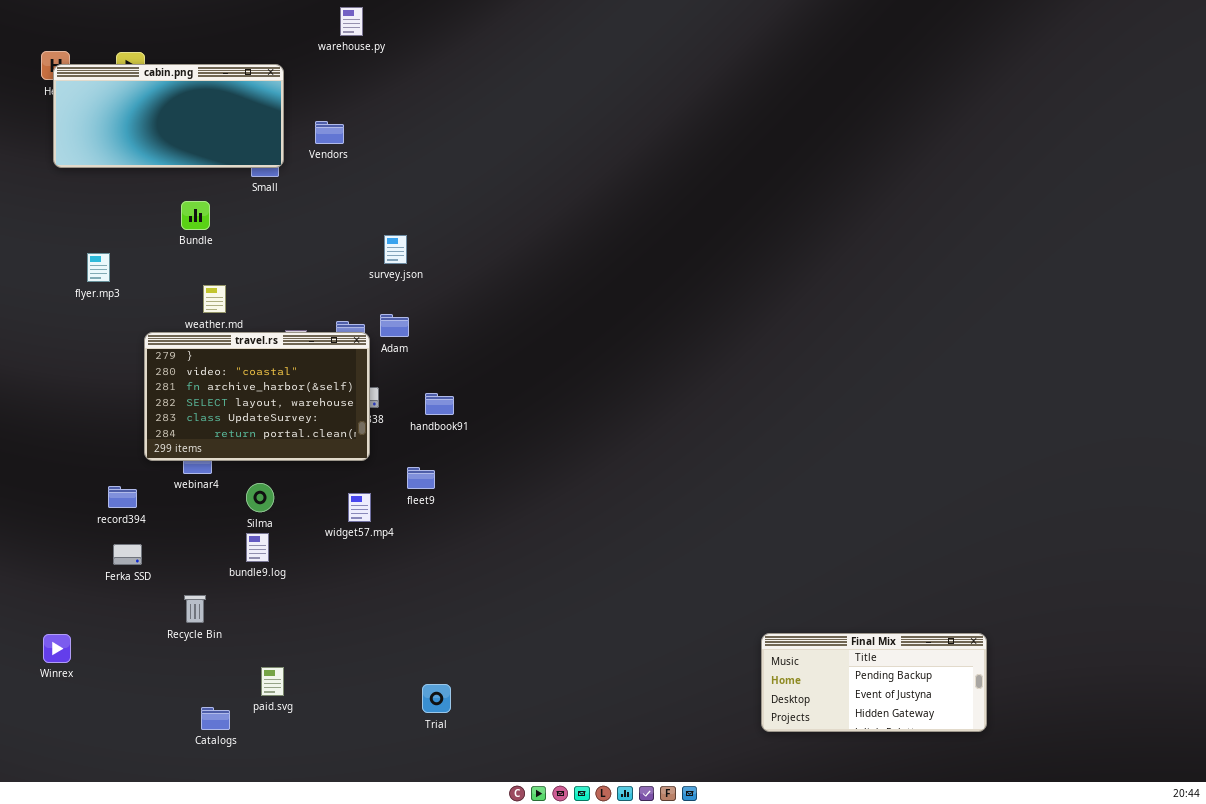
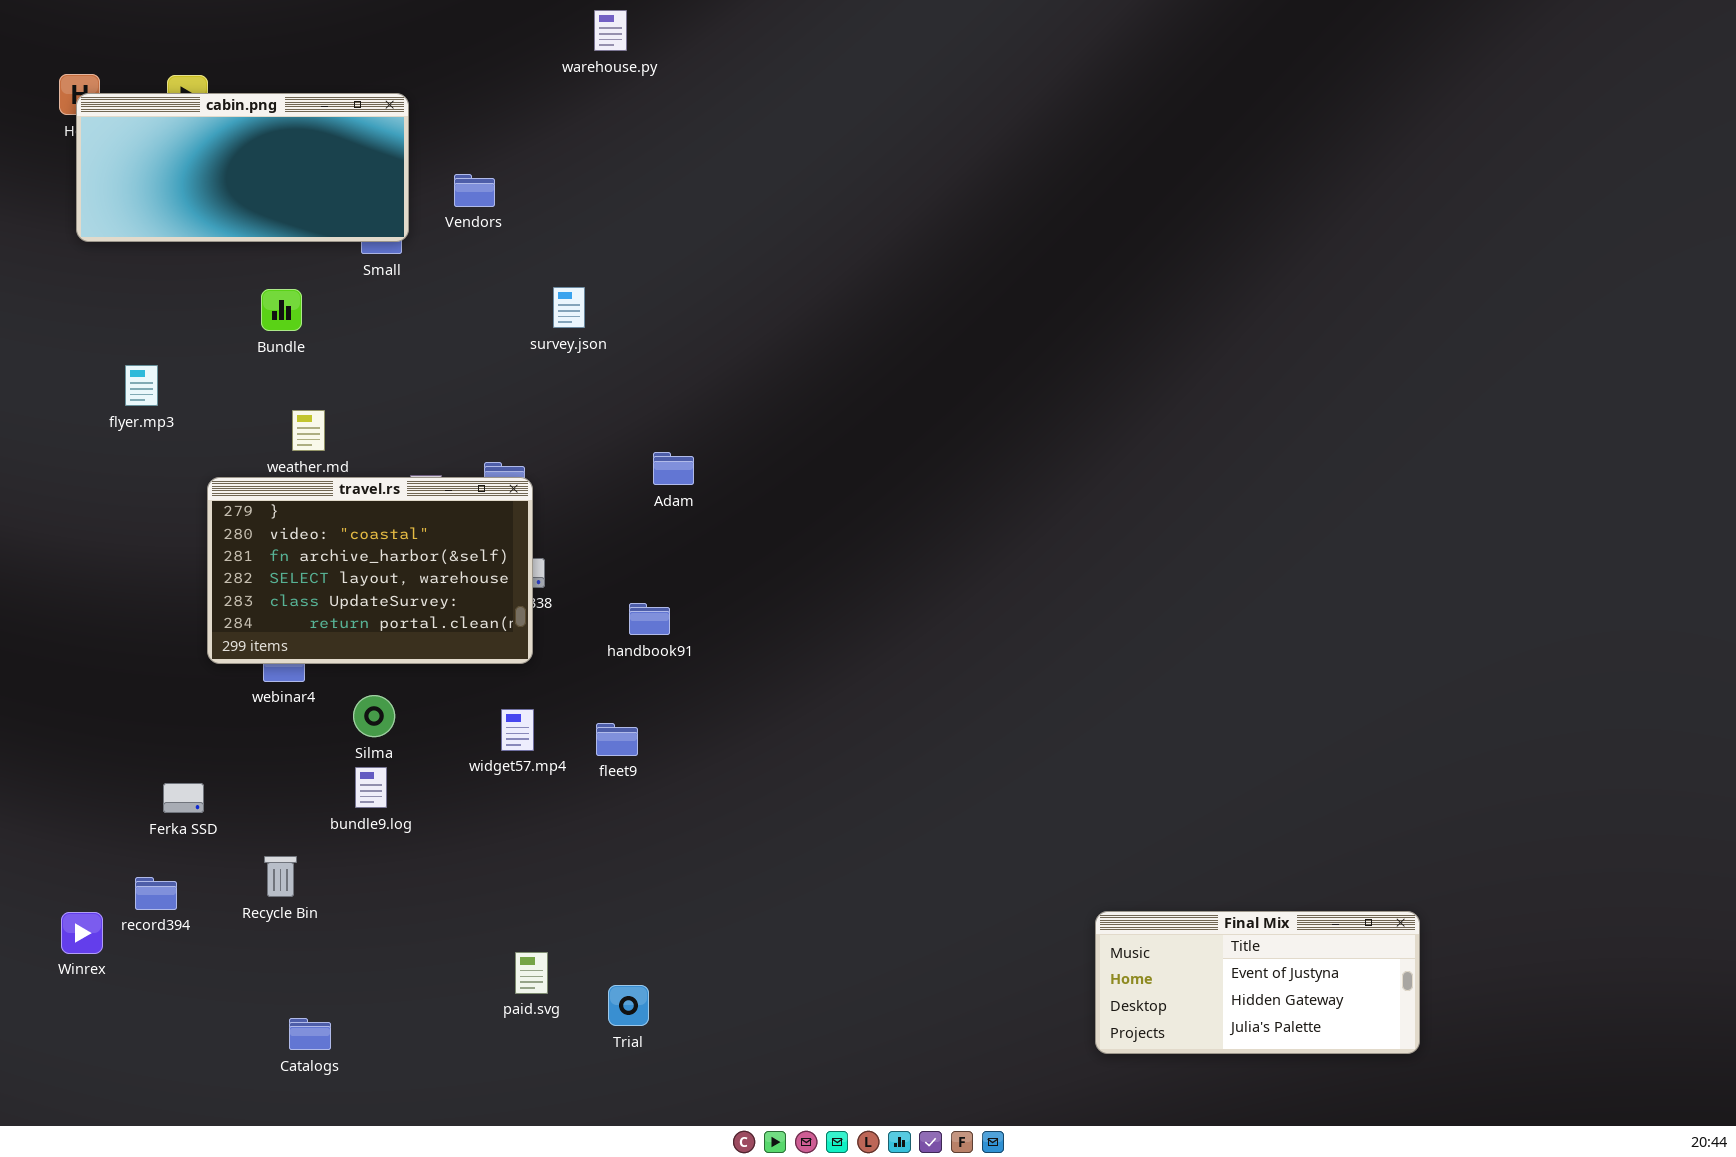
warehouse.py: [340,7,363,36] -> [594,10,627,51], moved
survey.json: [384,235,407,264] -> [553,287,585,328], moved
Adam: [380,314,409,337] -> [653,452,694,485], moved
handbook91: [425,393,454,415] -> [629,603,670,635], moved
fleet9: [407,467,435,489] -> [596,723,638,756], moved
record394: [108,486,137,508] -> [135,877,177,910], moved
Final Mix: [761,633,987,732] -> [1095,911,1420,1054], scrolled down 1 row
paid.svg: [261,667,284,696] -> [515,952,548,994], moved

